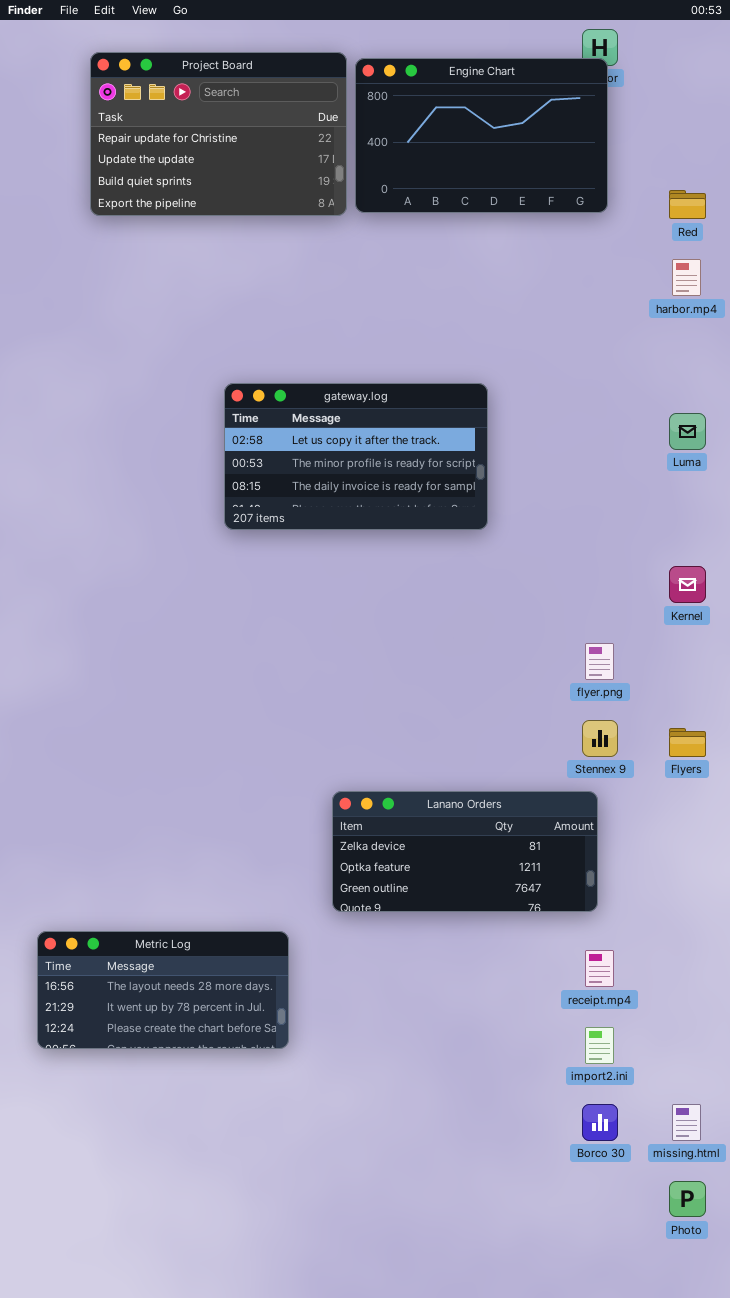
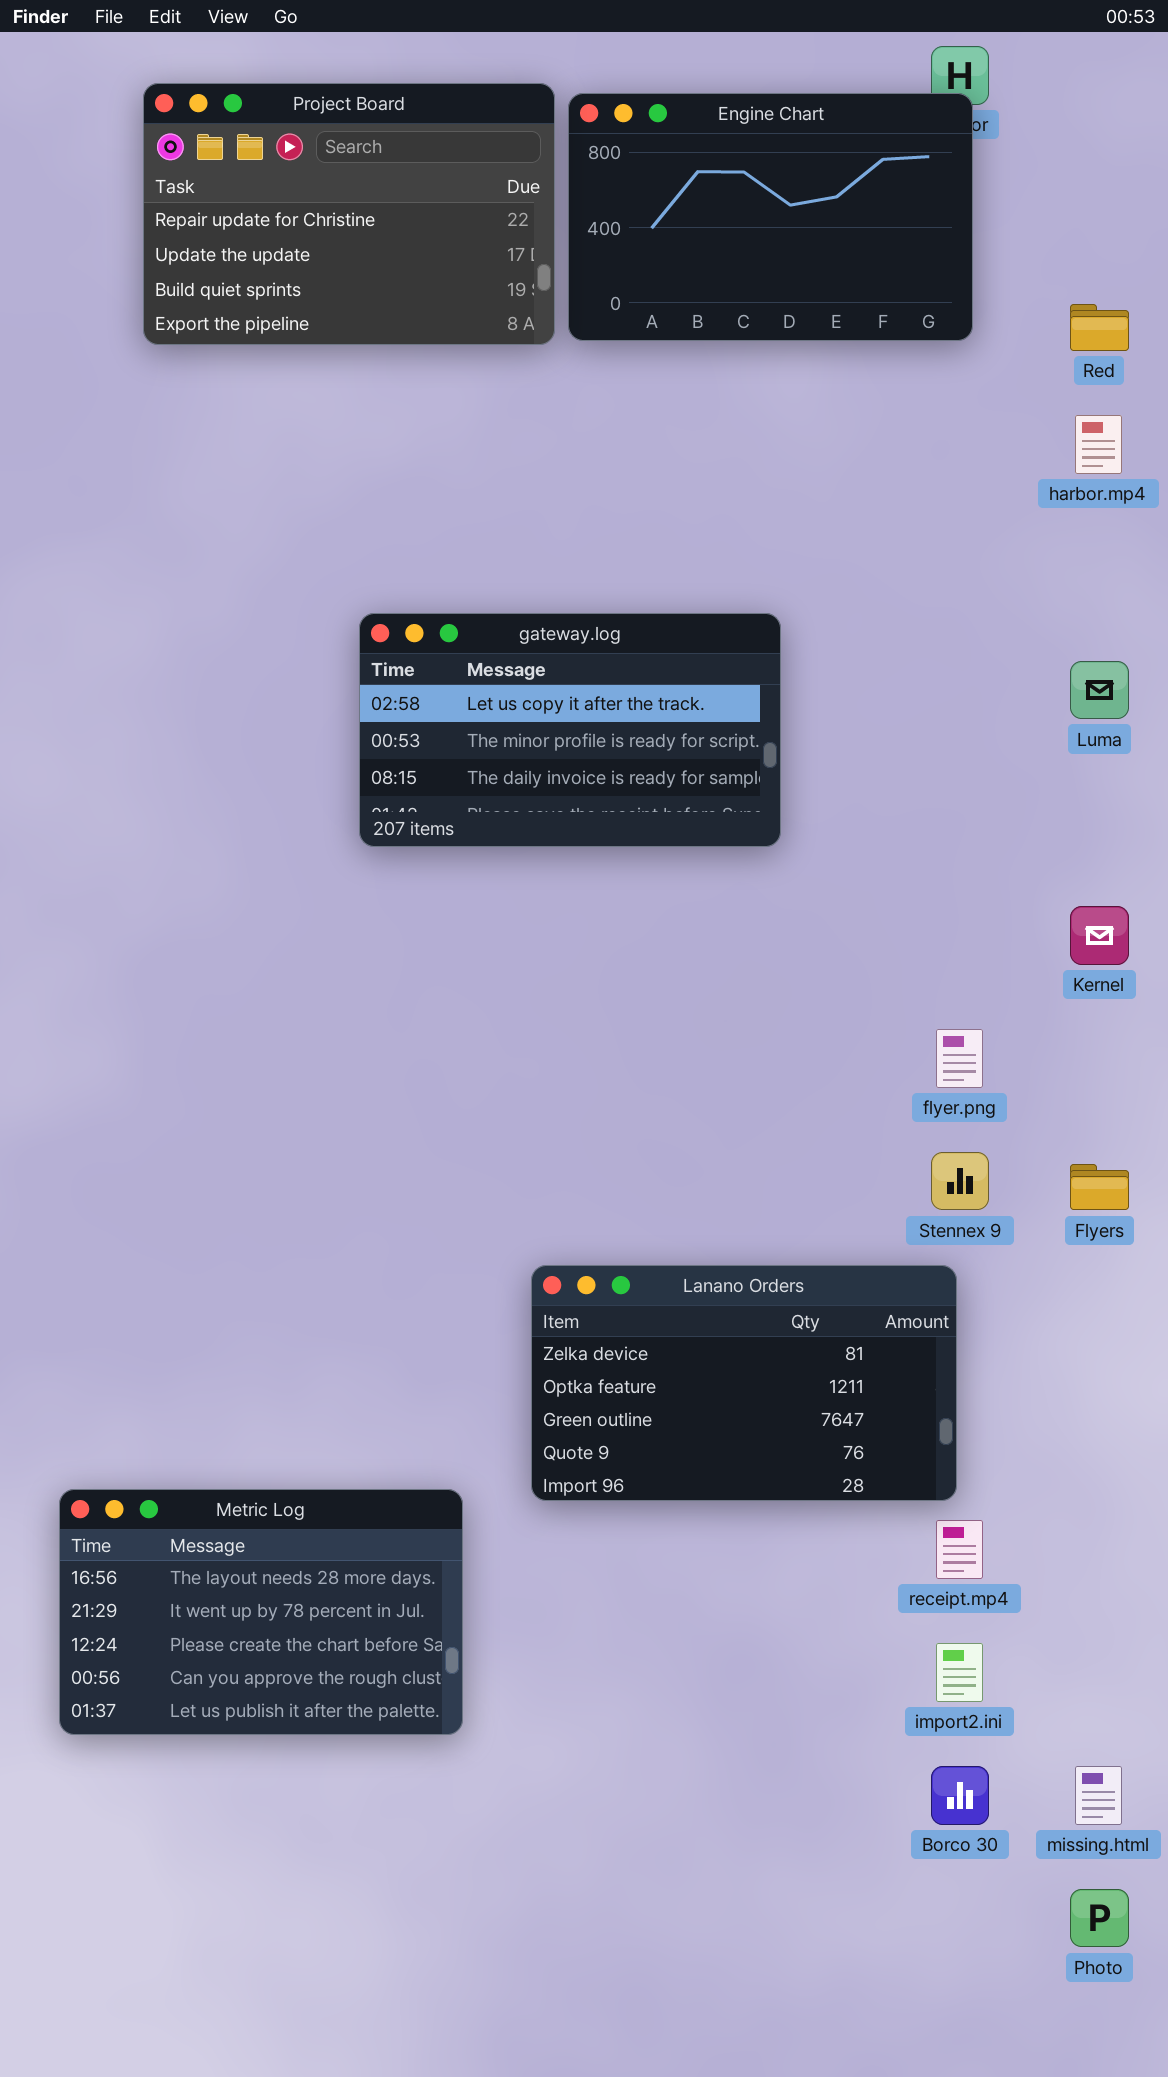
Lanano Orders: [332,791,598,912] -> [531,1265,957,1501], resized
Metric Log: [37,931,289,1049] -> [59,1489,463,1735], resized

